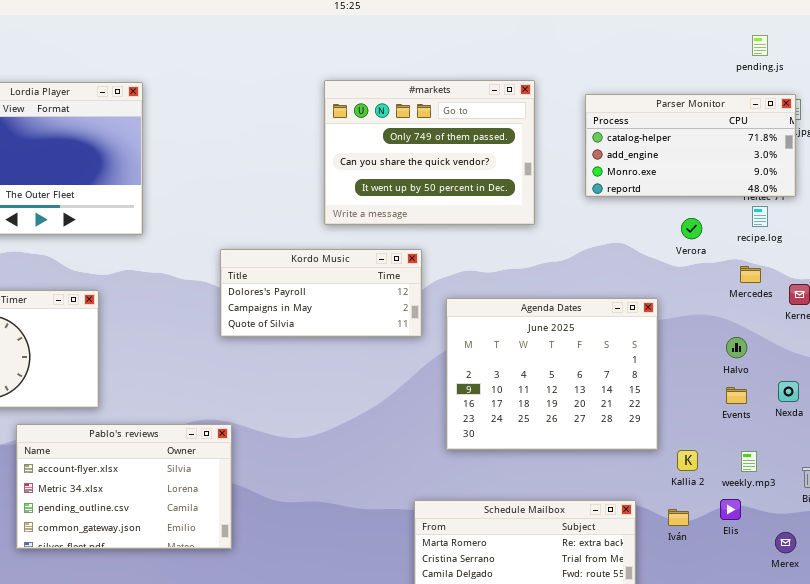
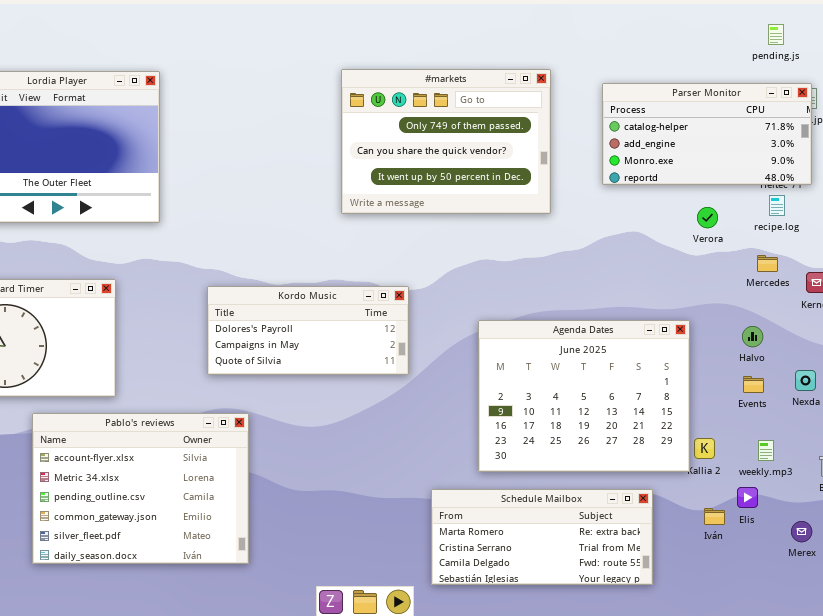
Kordo Music: [220,249,422,337] -> [207,286,409,375], moved
Agenda Dates: [446,298,658,450] -> [478,320,690,472], moved
Pablo's reviews: [16,424,232,549] -> [32,413,249,564], resized
Iván: [668,509,689,526] -> [704,508,725,525], moved

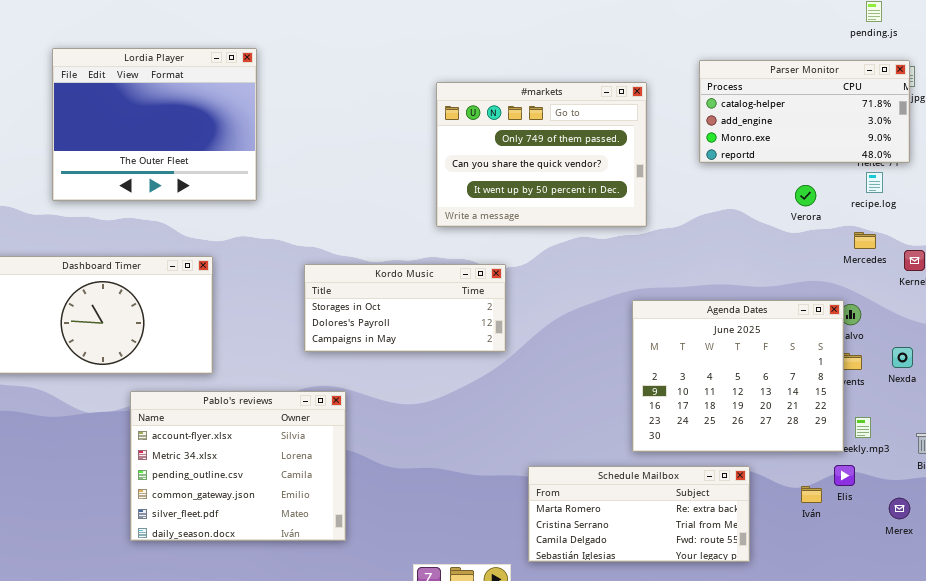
#markets: [341,69,551,214] -> [436,82,647,227], moved
Kordo Music: [207,286,409,375] -> [304,264,506,352], scrolled up 1 row
Agenda Dates: [478,320,690,472] -> [632,300,844,452], moved

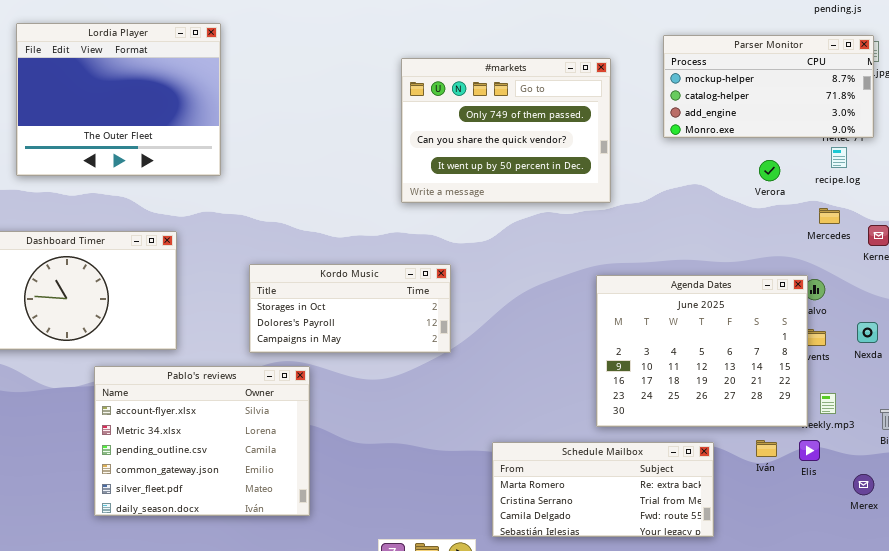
Parser Monitor: [699,60,910,163] -> [663,35,874,138], scrolled up 1 row
Kordo Music: [304,264,506,352] -> [249,264,451,353], moved
Iván: [801,486,822,503] -> [756,440,777,457], moved

